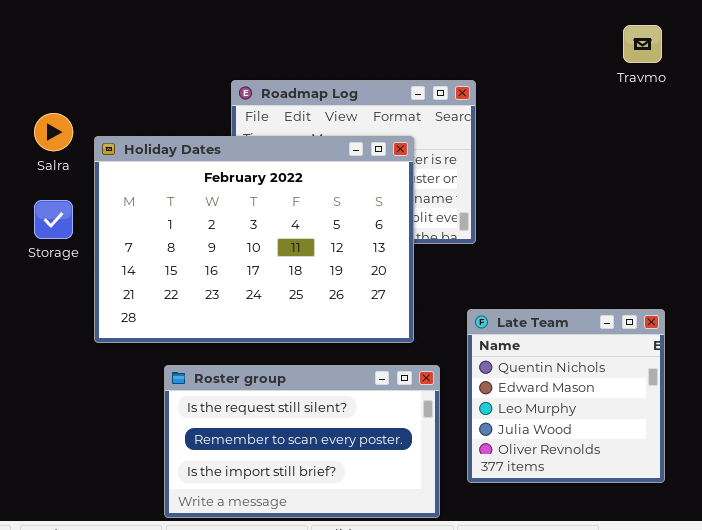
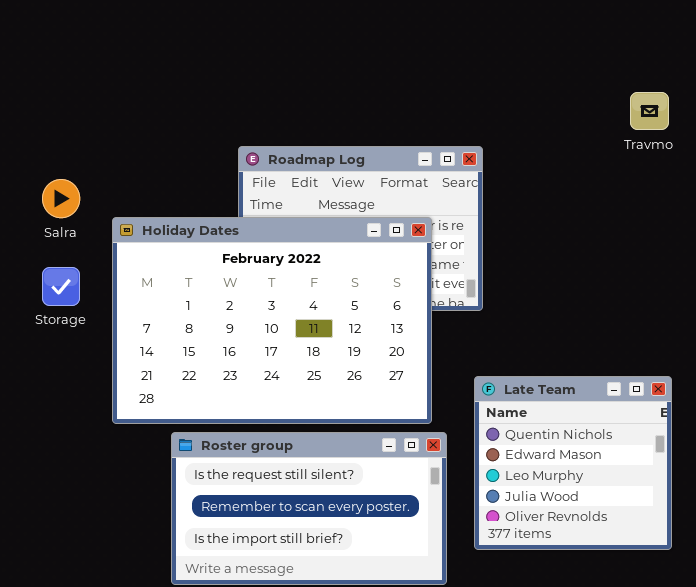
Holiday Dates: [94,136,414,343] -> [112,217,432,424], moved

